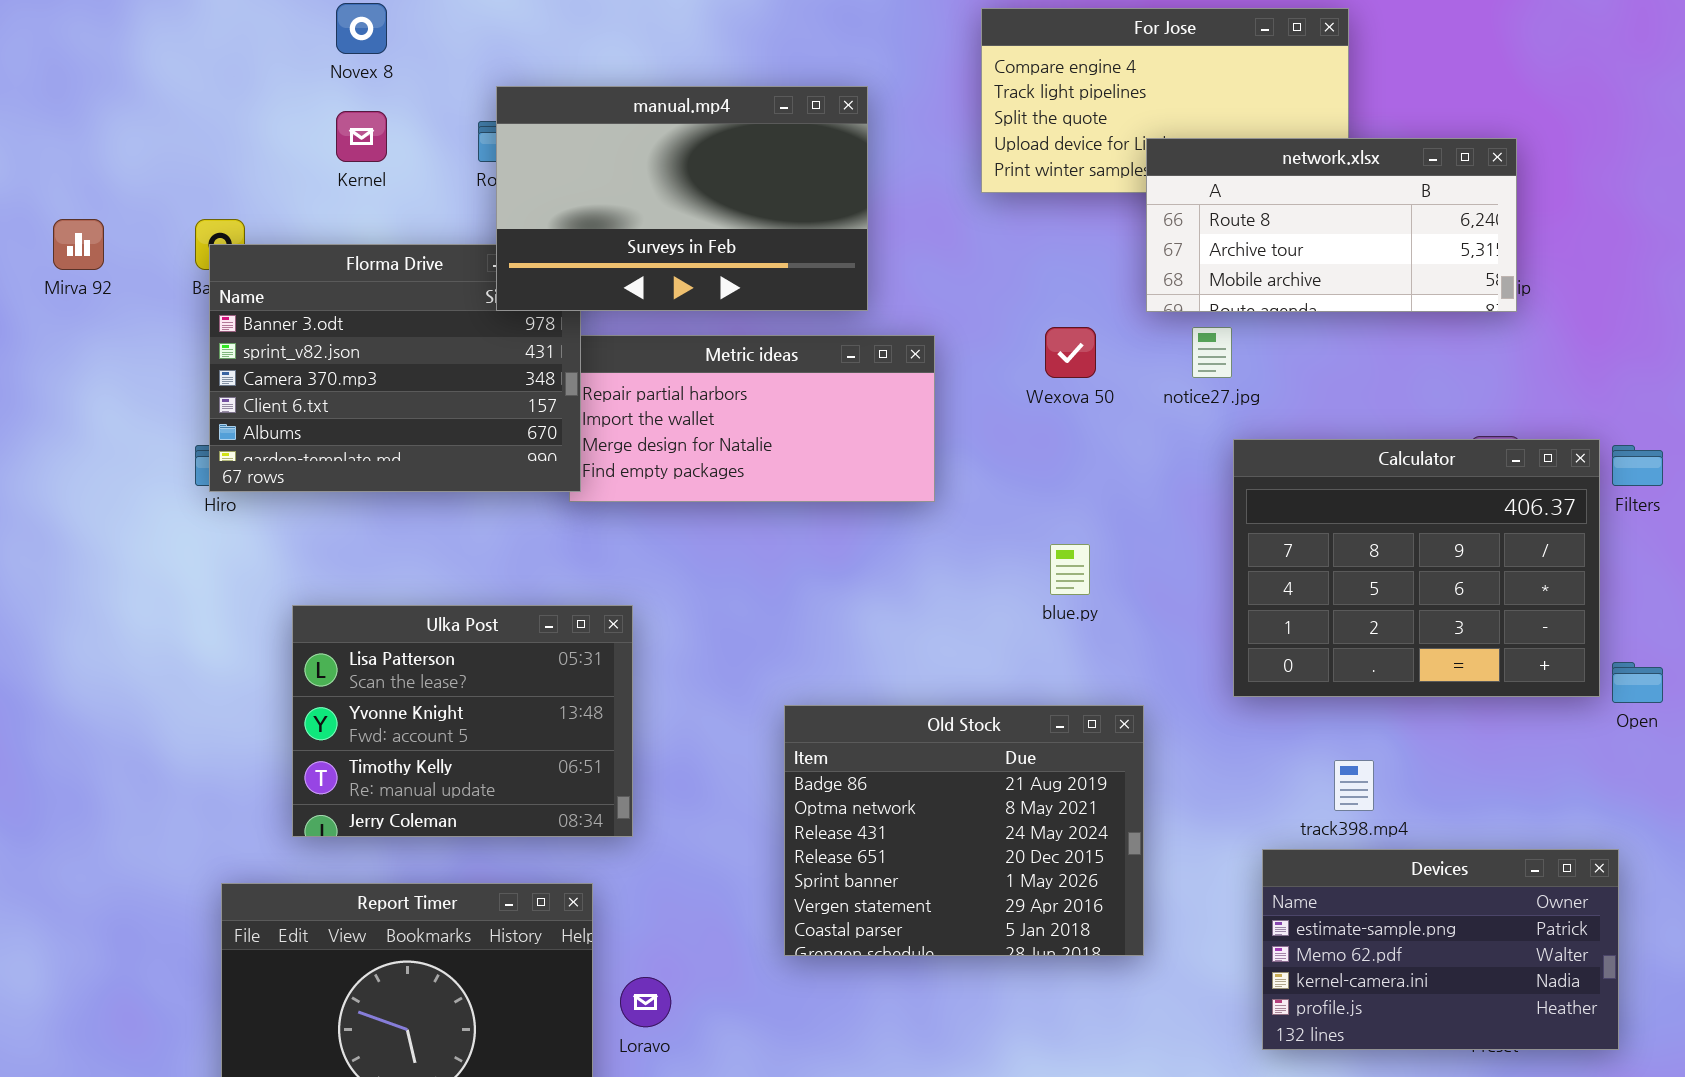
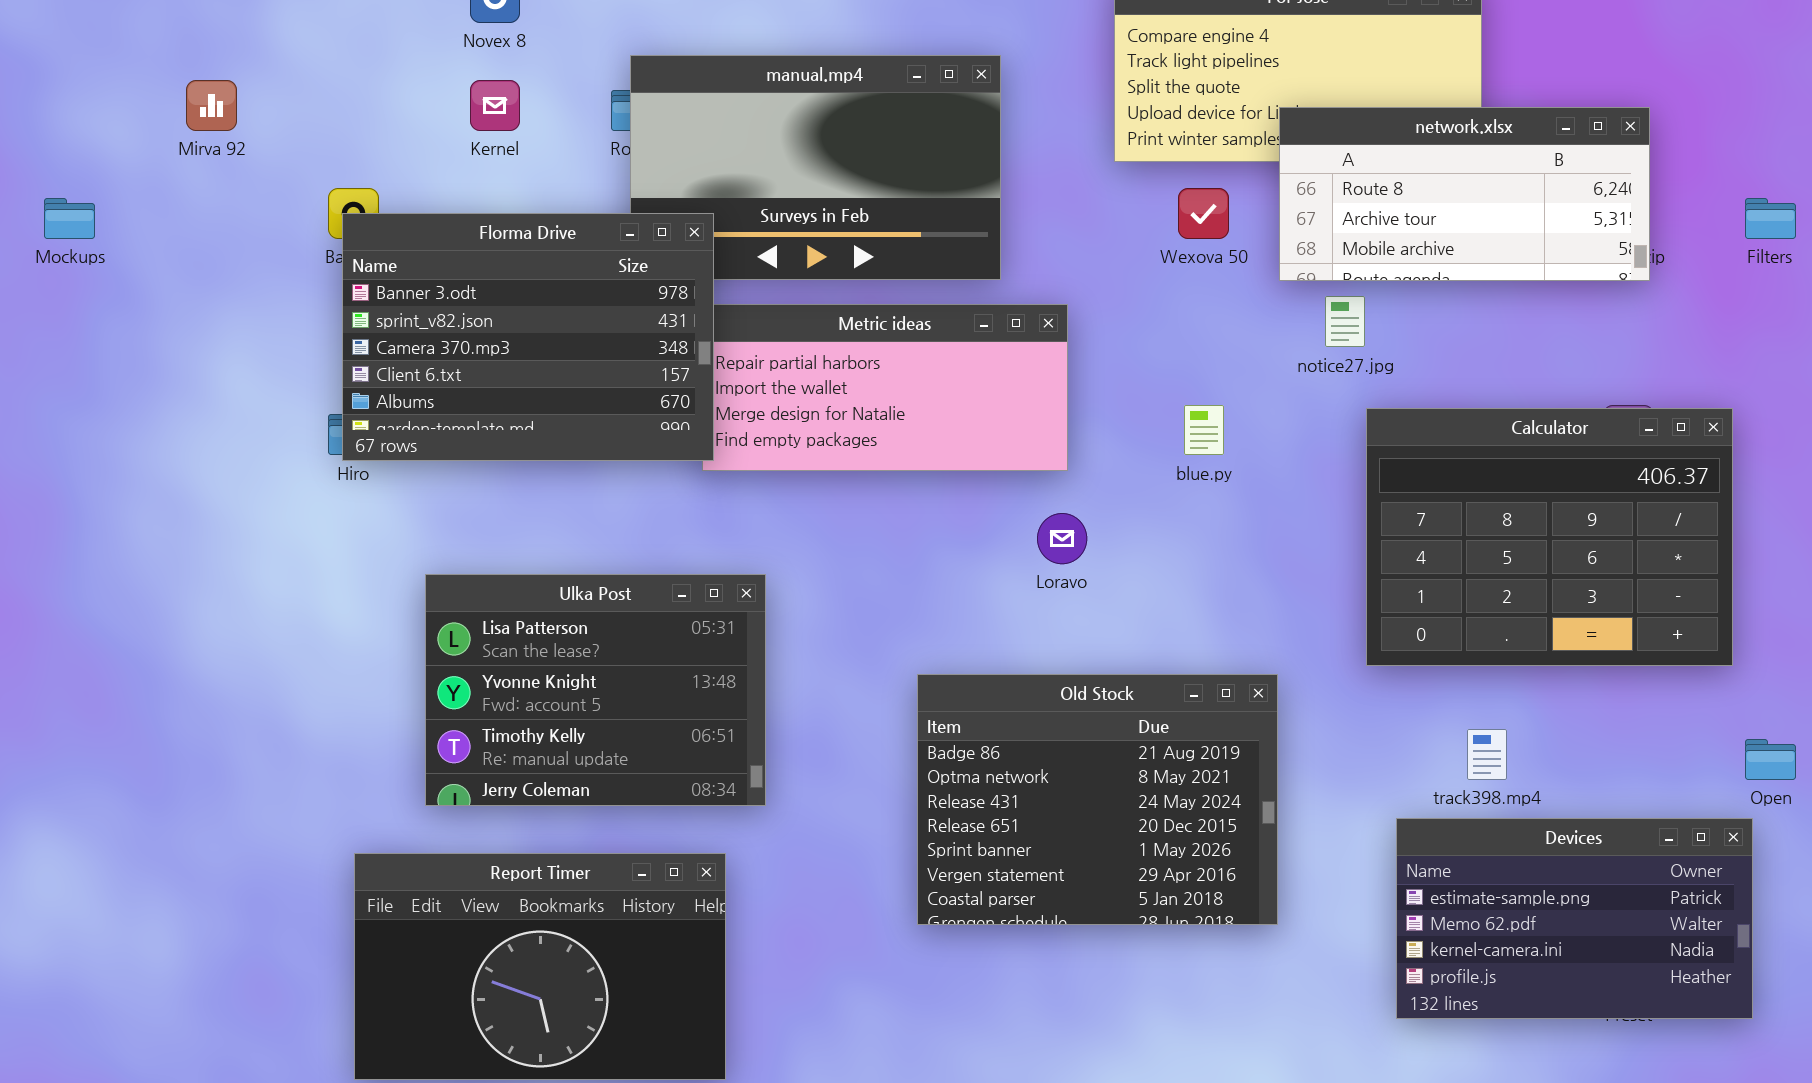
Mirva 92: [53,219,104,270] -> [186,80,237,131], moved
Florma Drive: [209,244,581,492] -> [342,213,714,461], raised
Wexova 50: [1045,327,1096,378] -> [1178,188,1229,239], moved
Filters: [1612,445,1663,486] -> [1745,198,1796,239], moved
blue.py: [1050,544,1090,595] -> [1184,405,1224,455], moved
Open: [1612,662,1663,703] -> [1745,739,1796,780], moved
Loravo: [620,977,671,1027] -> [1037,513,1087,564], moved

